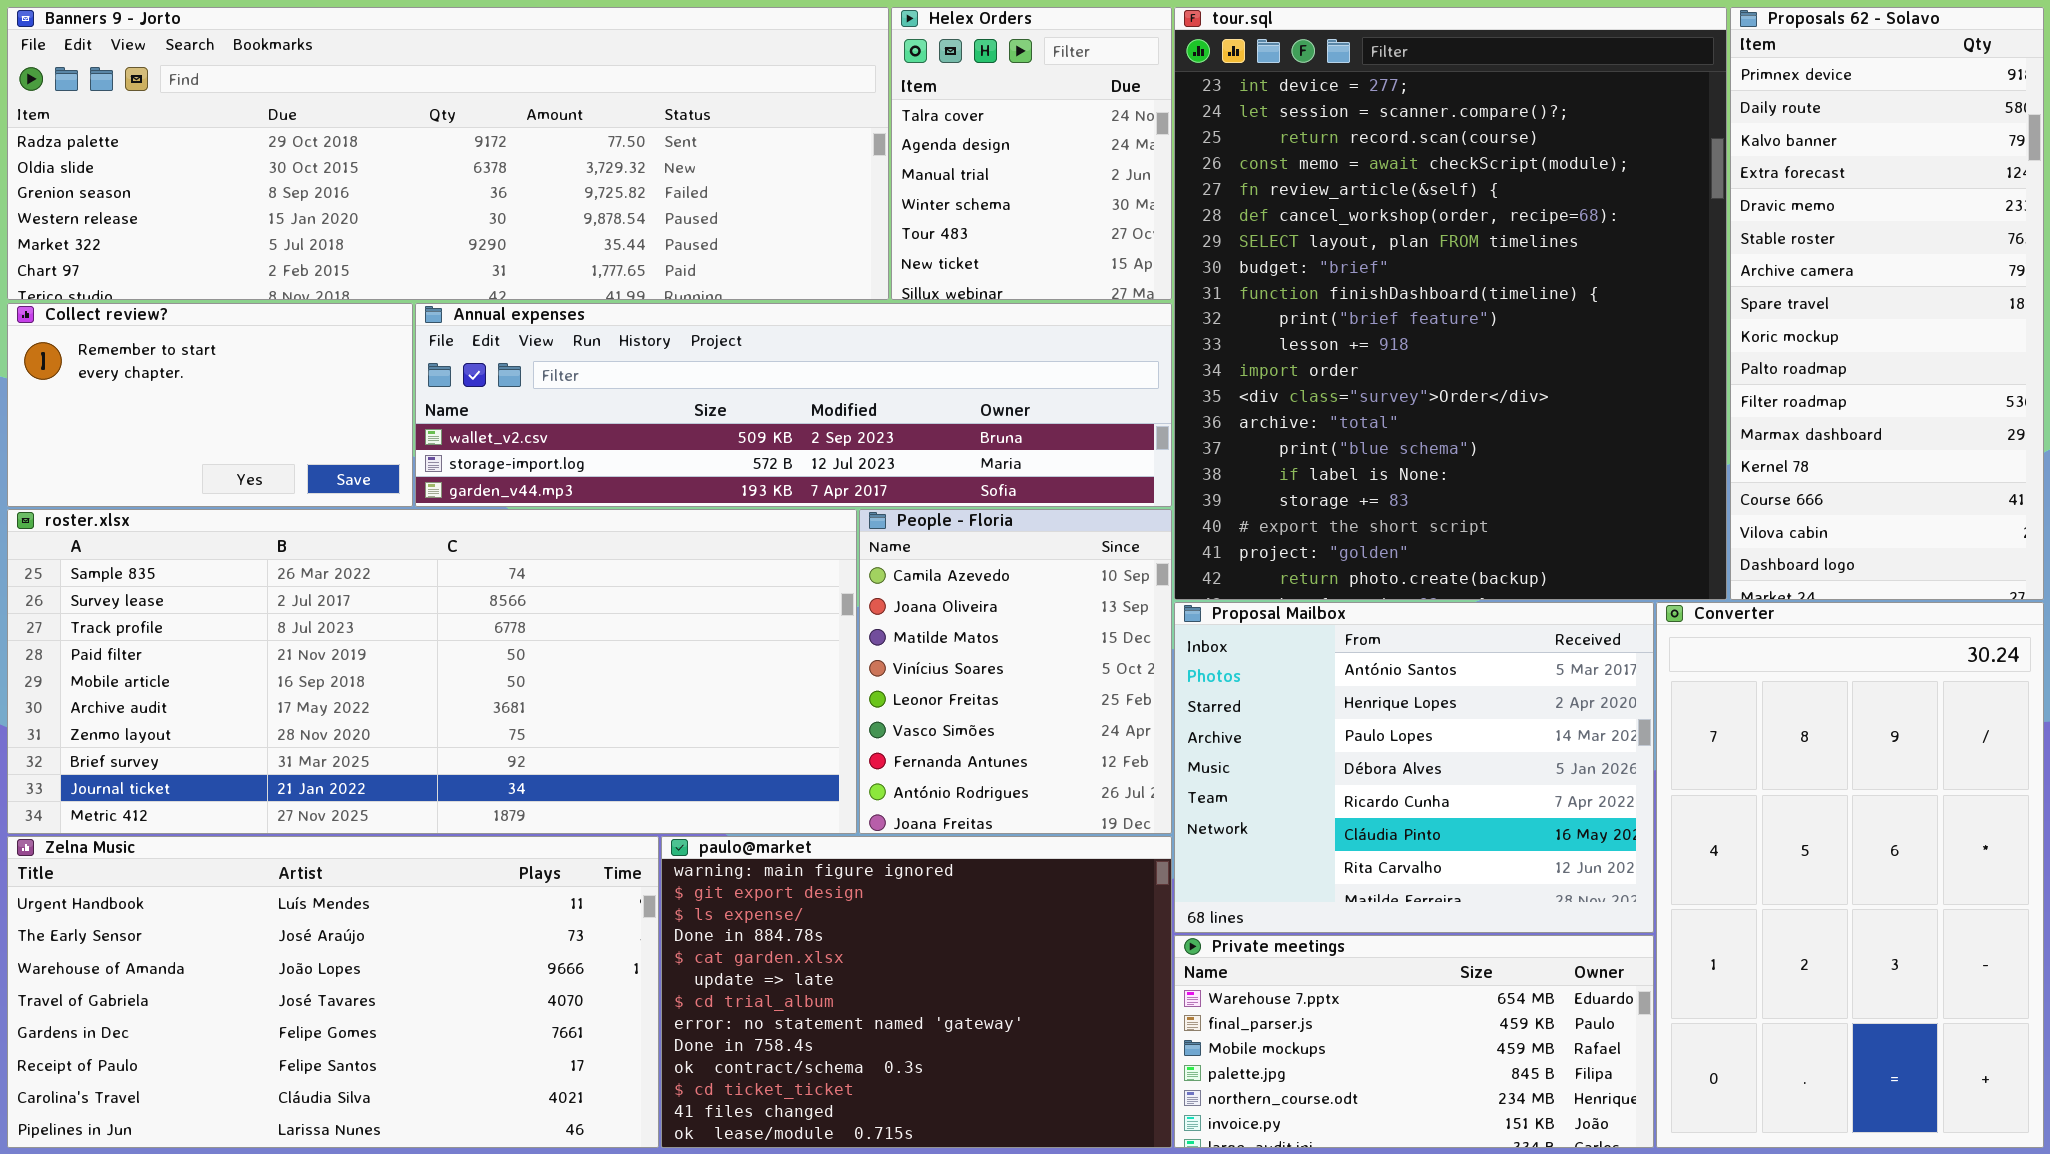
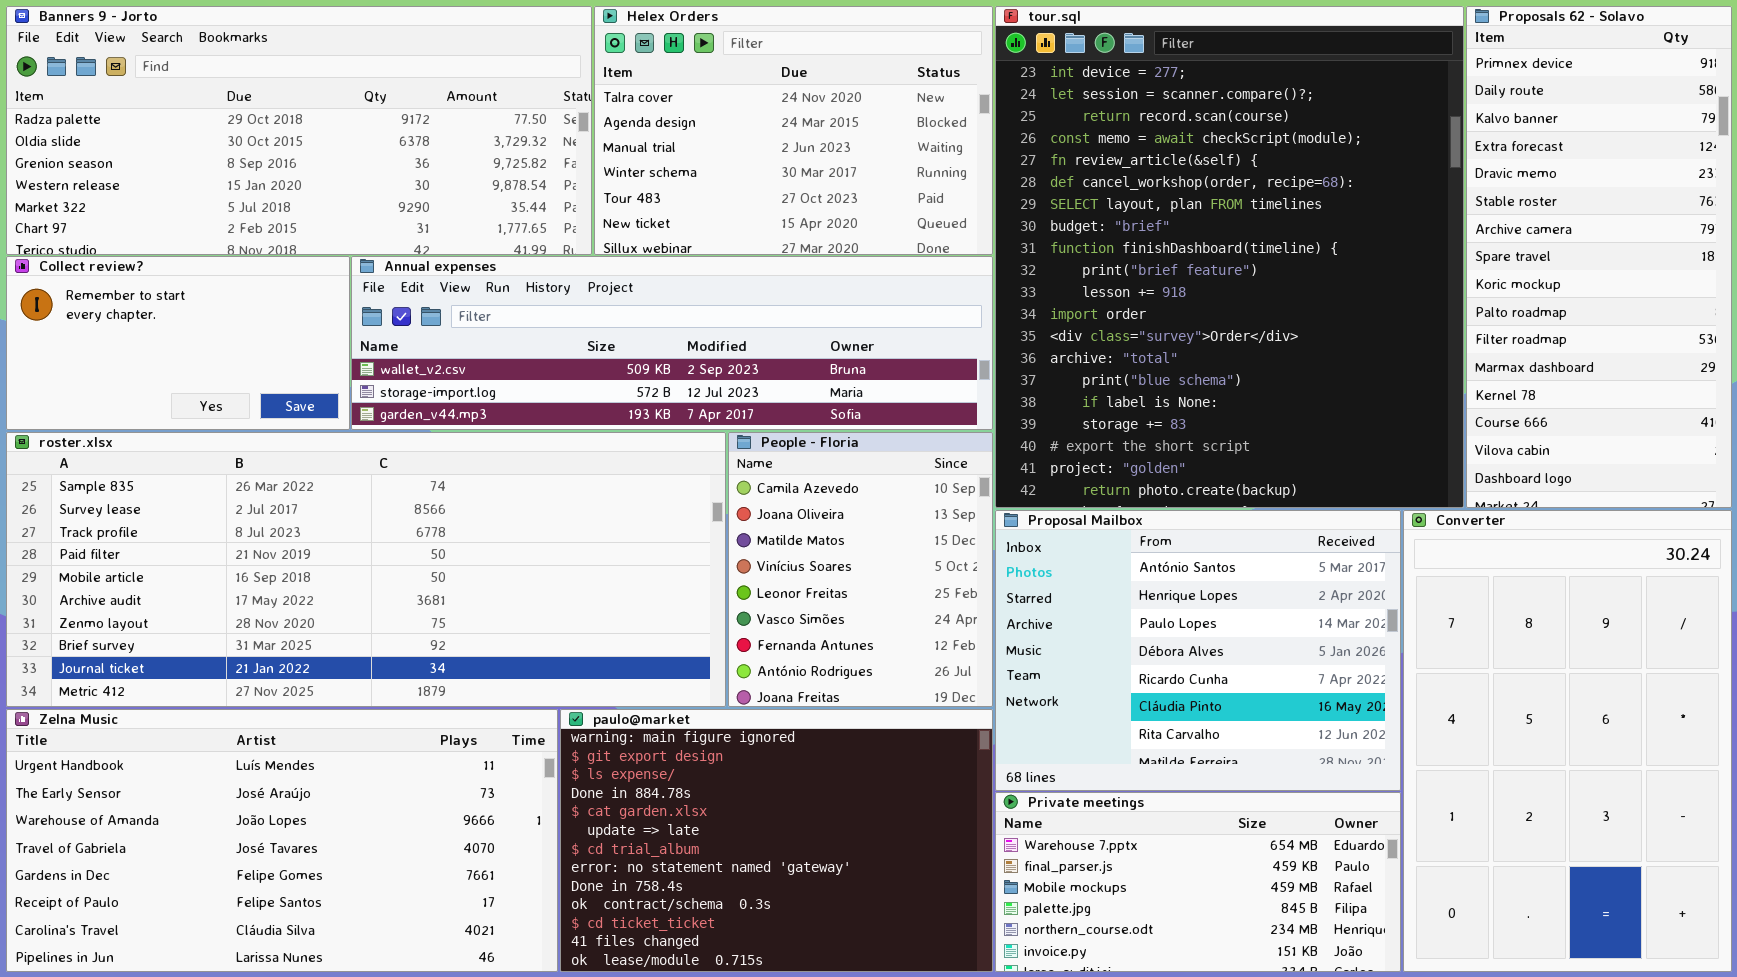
Banners 9 - Jorto: [7,7,889,300] -> [6,6,592,255], resized
Helex Orders: [891,7,1172,300] -> [594,6,993,255], resized

